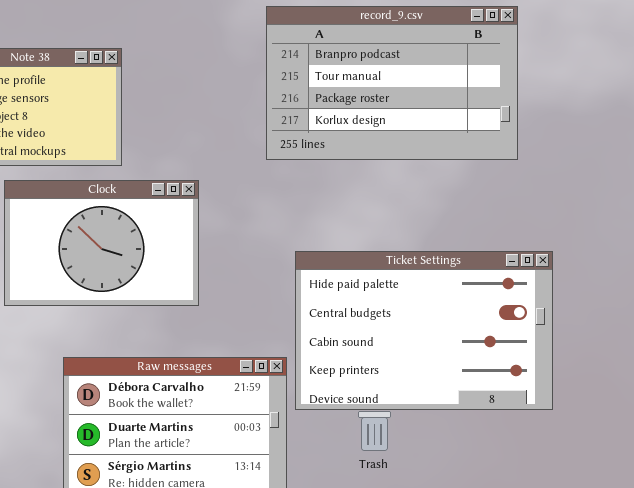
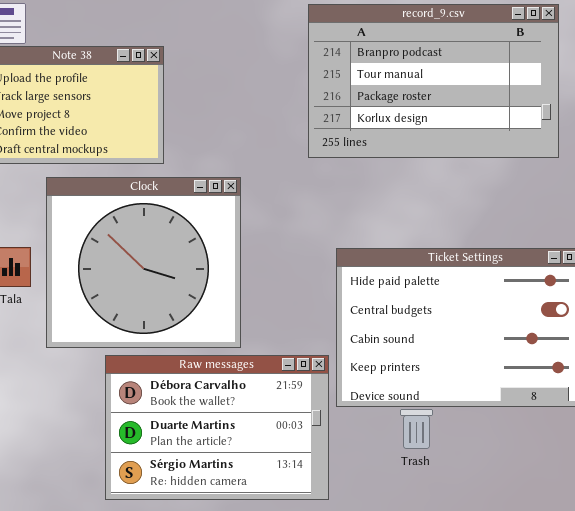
Clock: [4,180,199,306] -> [46,177,241,348], resized

